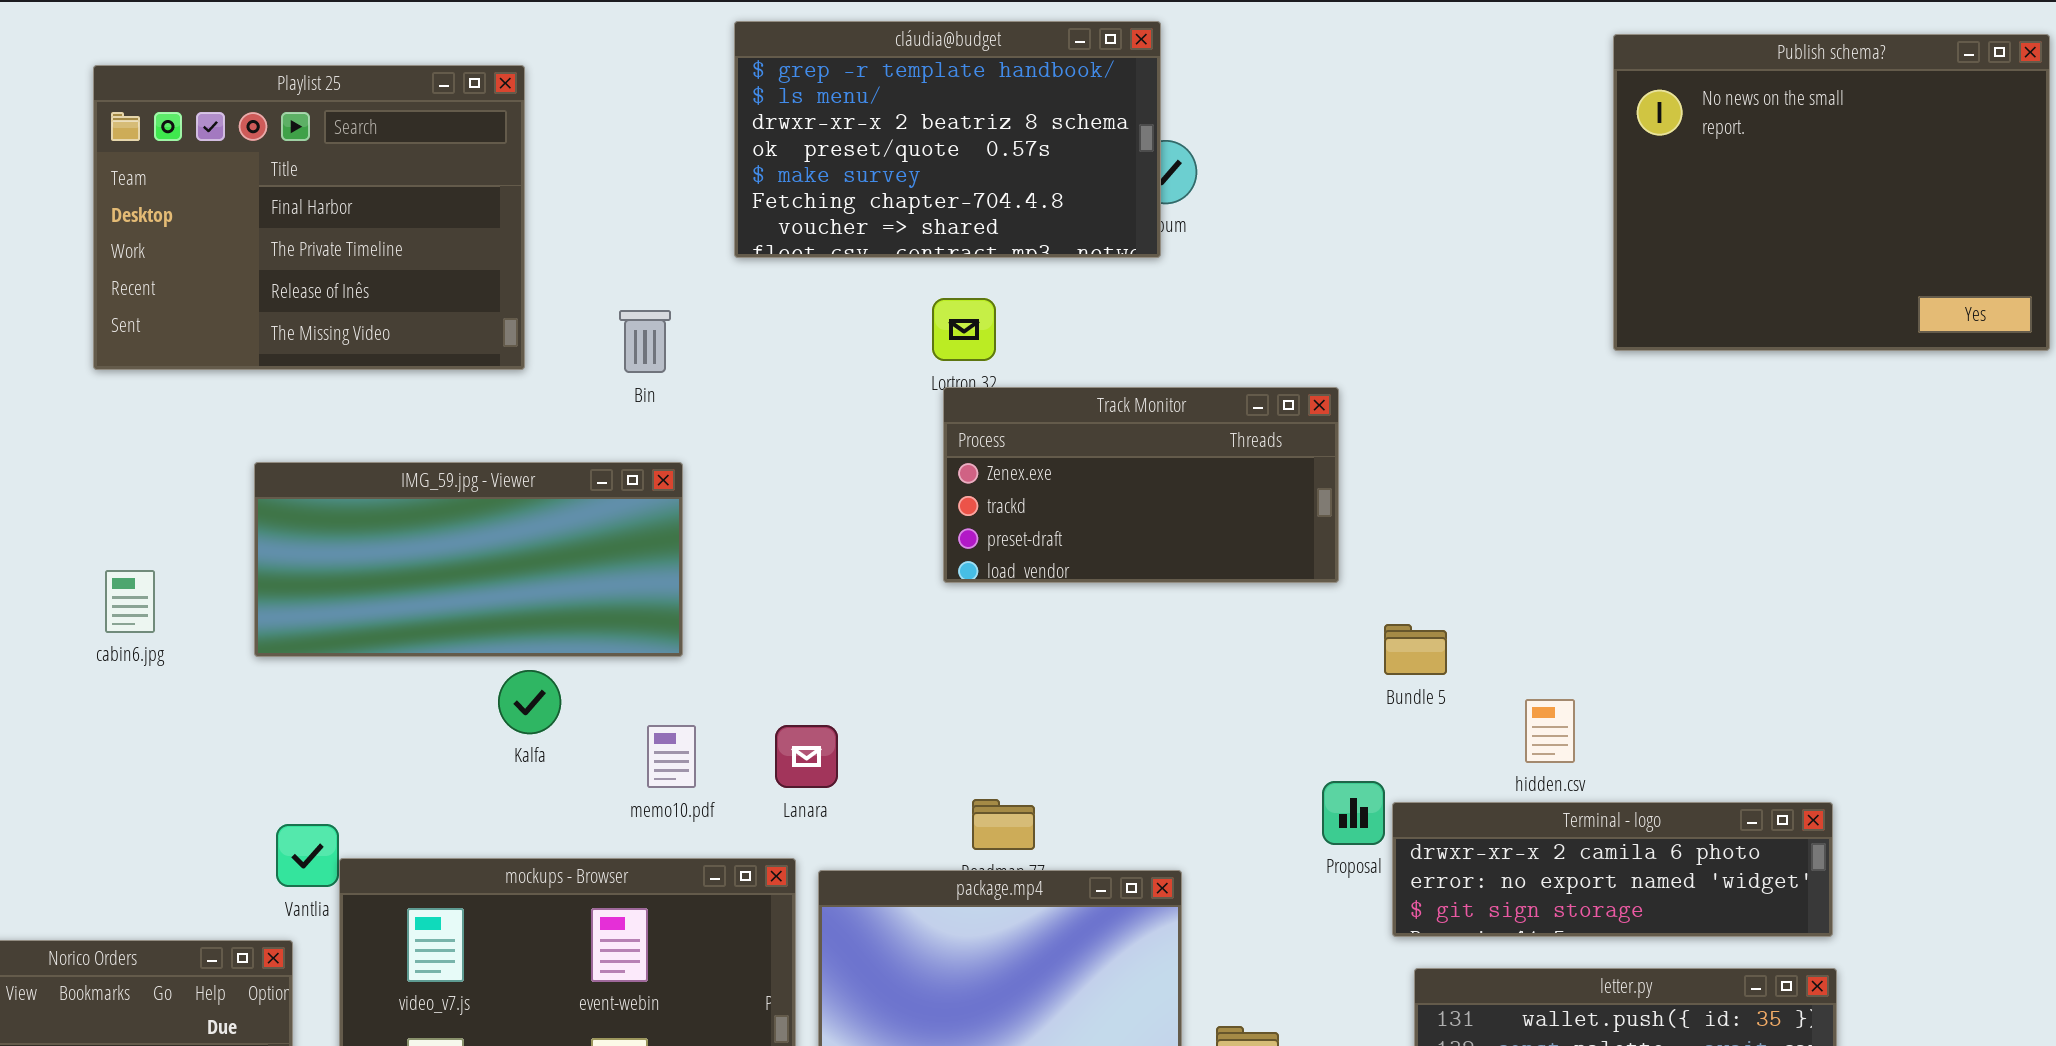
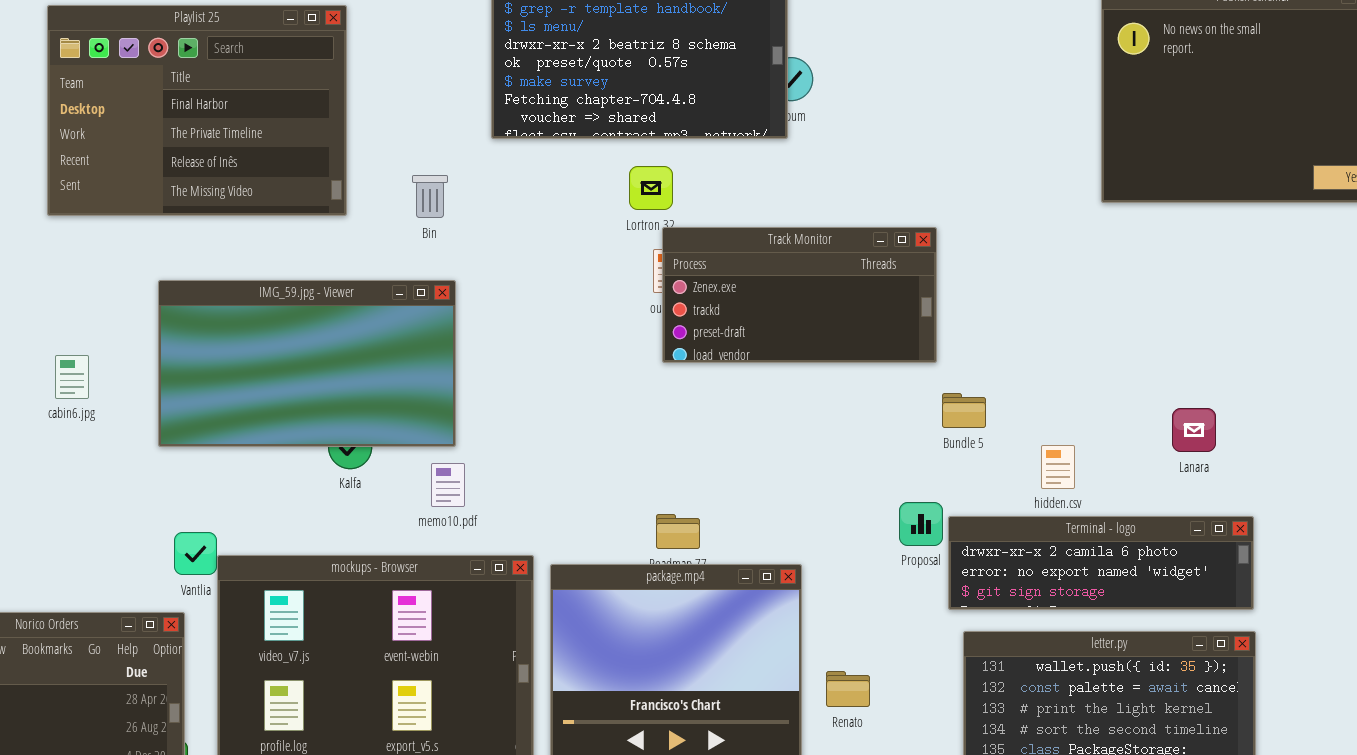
Track Monitor: [943,387,1339,583] -> [662,227,937,363], moved
IMG_59.jpg - Viewer: [254,462,683,657] -> [158,280,456,447], resized
Lanara: [775,725,838,788] -> [1172,408,1216,452], moved

